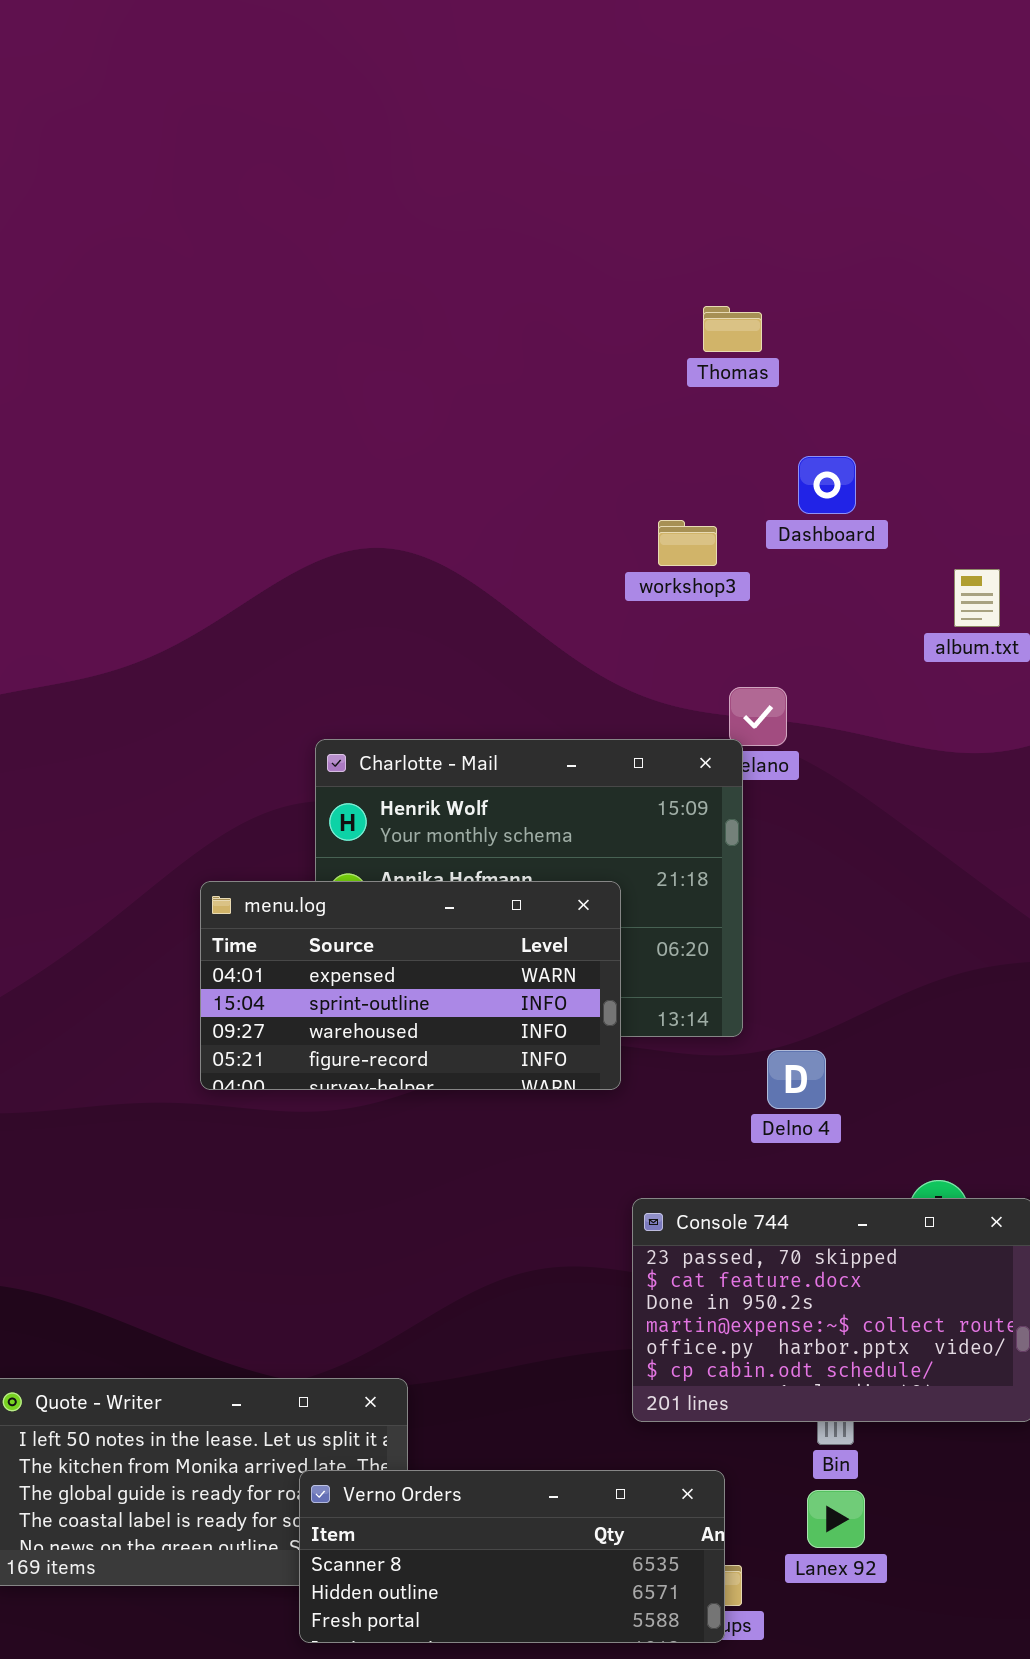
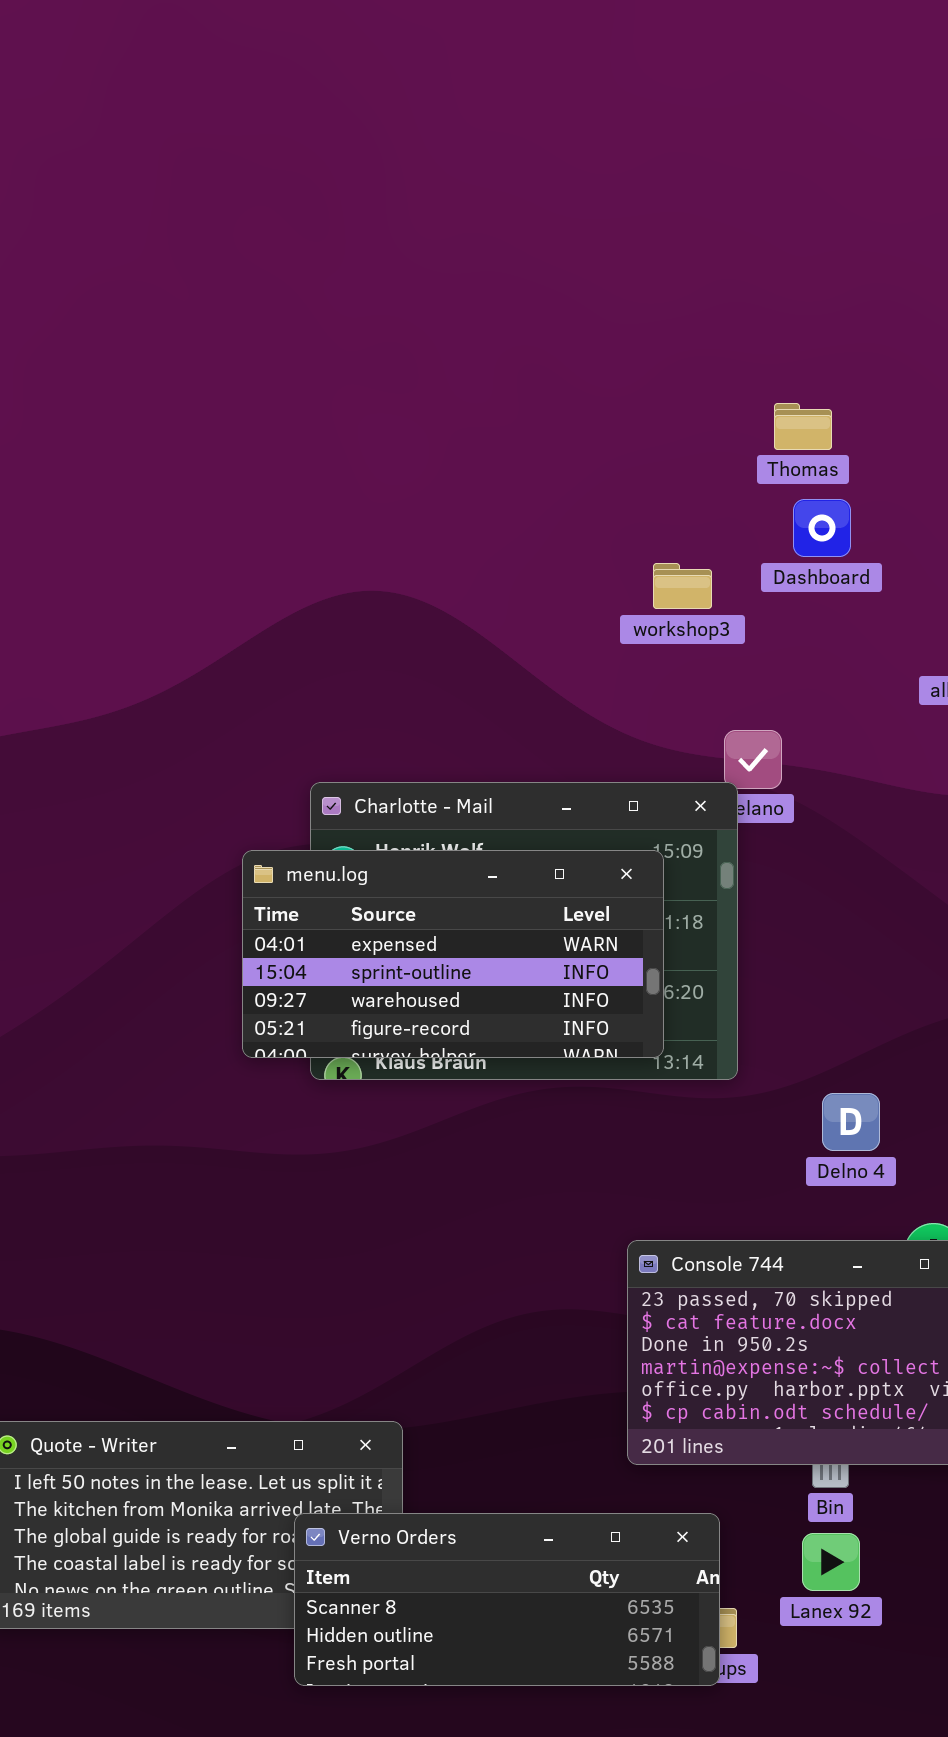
Thomas: [703,306,762,352] -> [774,403,832,450], moved
menu.log: [200,881,621,1090] -> [242,850,664,1058], moved
Delno 4: [767,1050,826,1109] -> [822,1093,880,1151], moved

